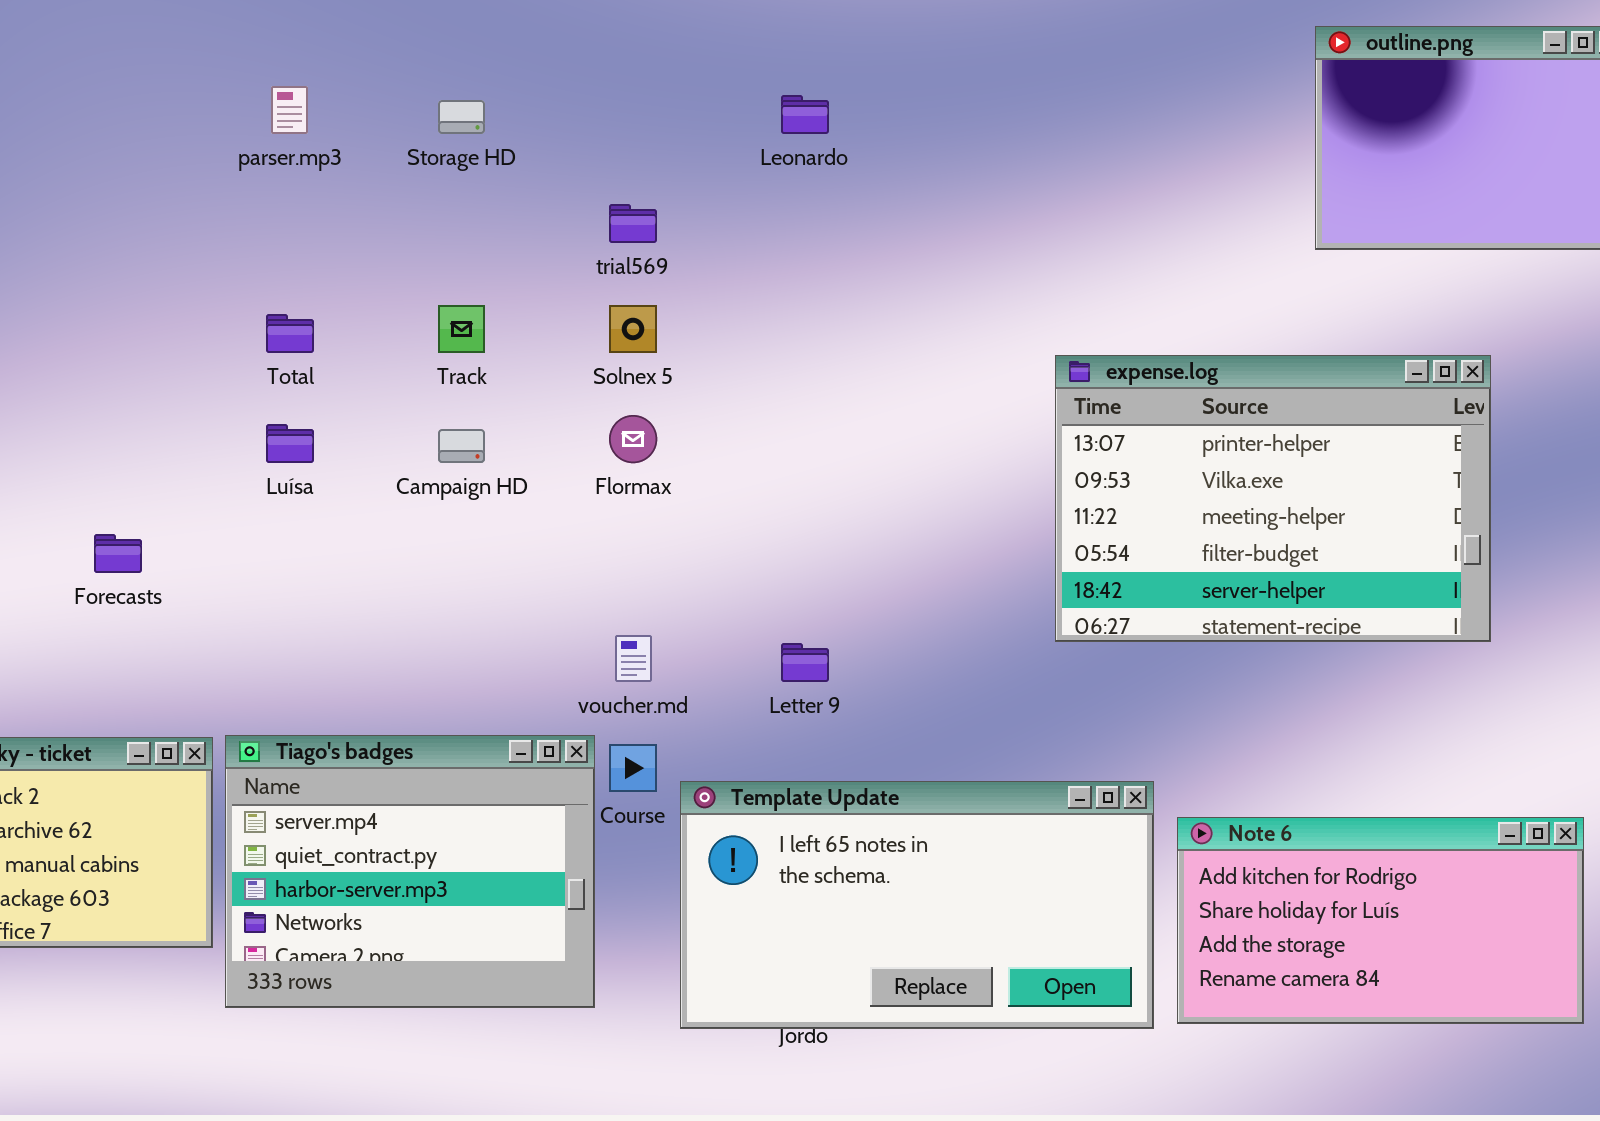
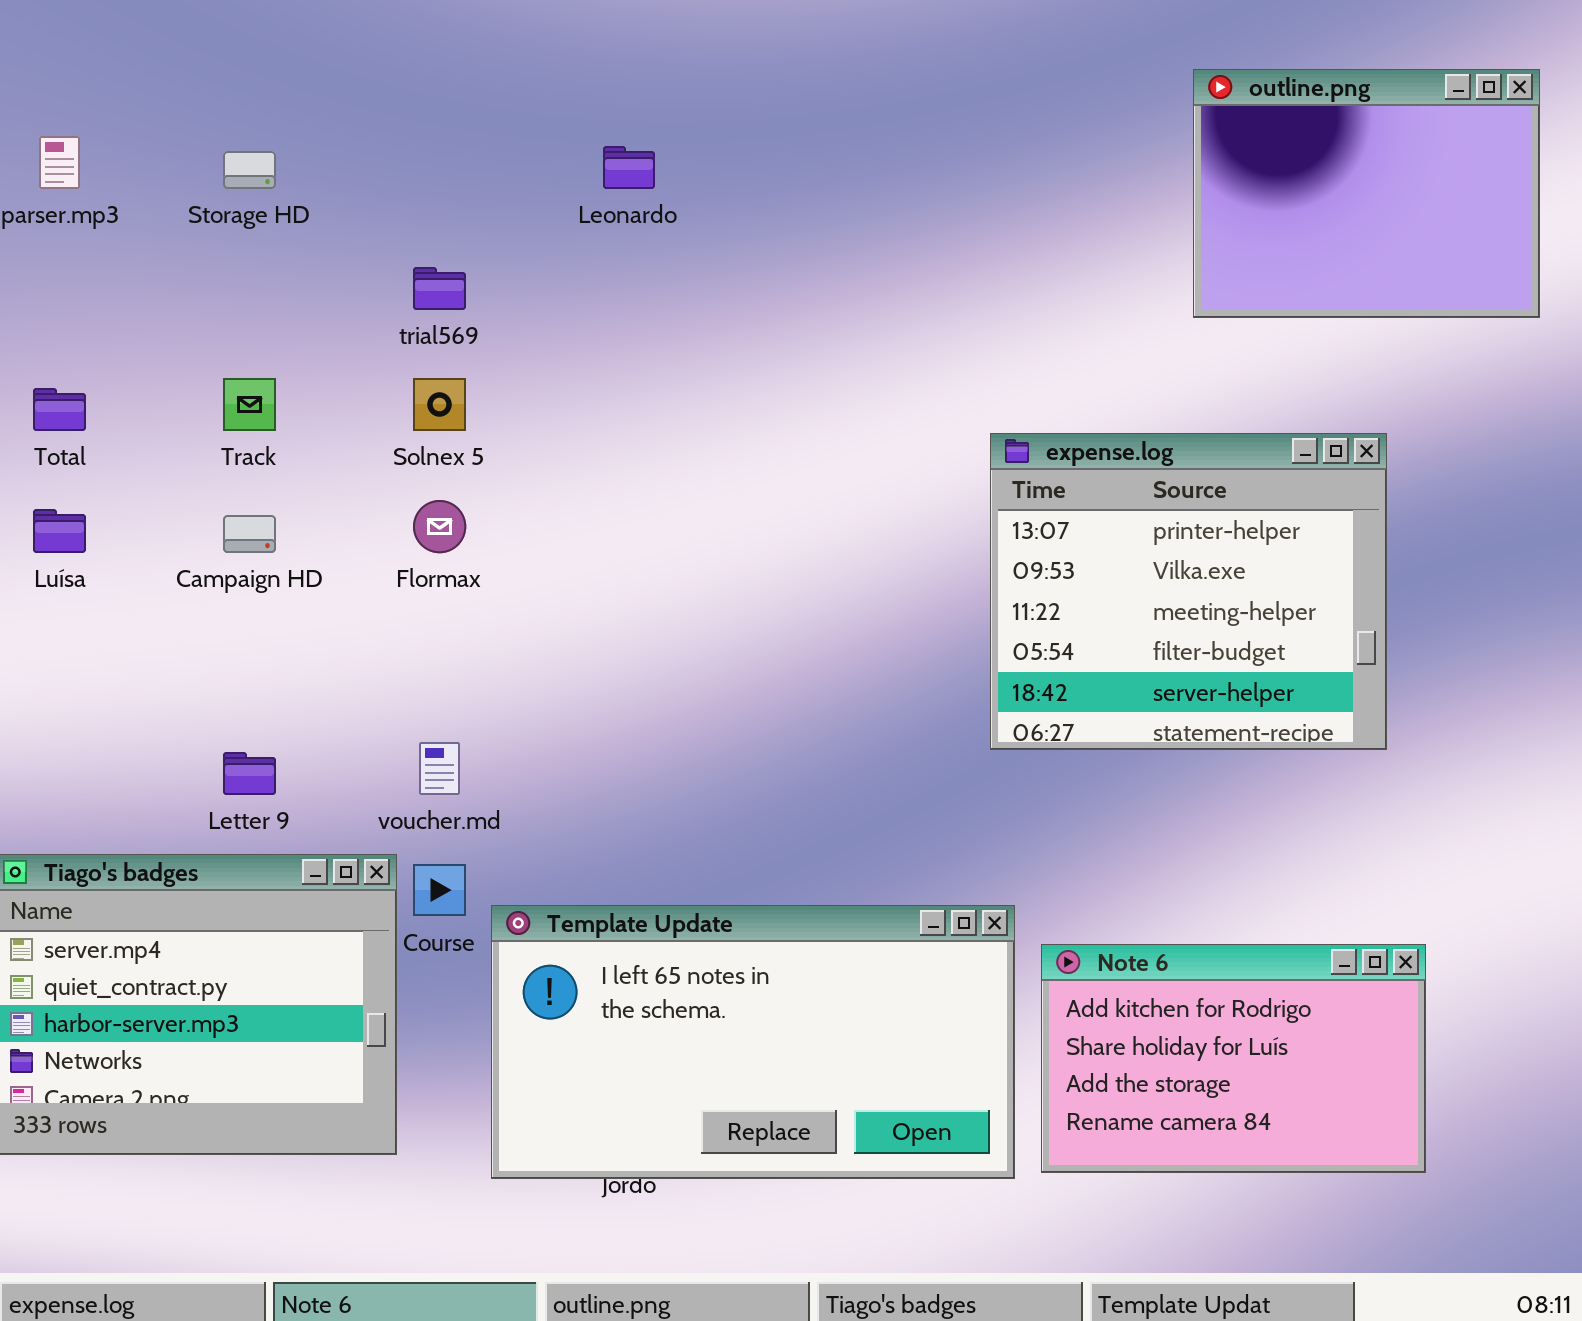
expense.log: [1055,355,1491,642] -> [990,433,1387,750], resized
Letter 9: [781,643,829,682] -> [223,752,276,795], moved
Note 6: [1177,817,1584,1024] -> [1041,944,1426,1173], resized

